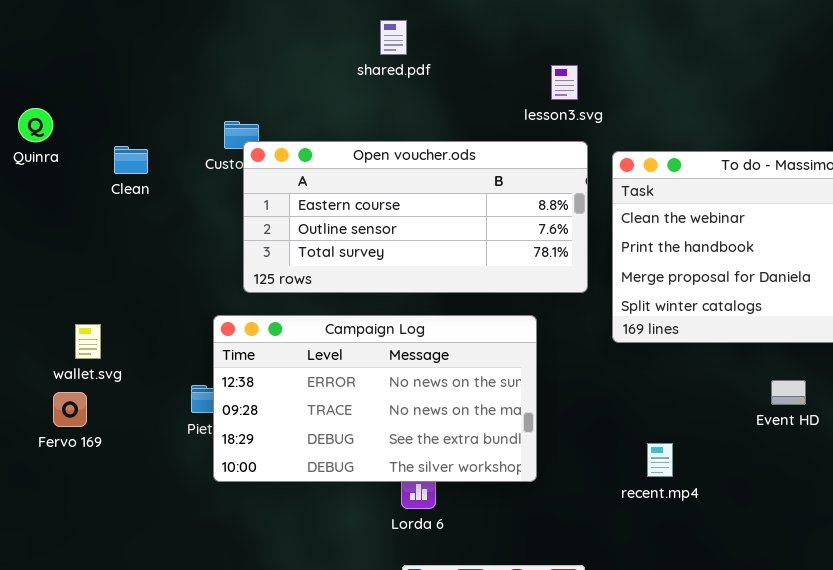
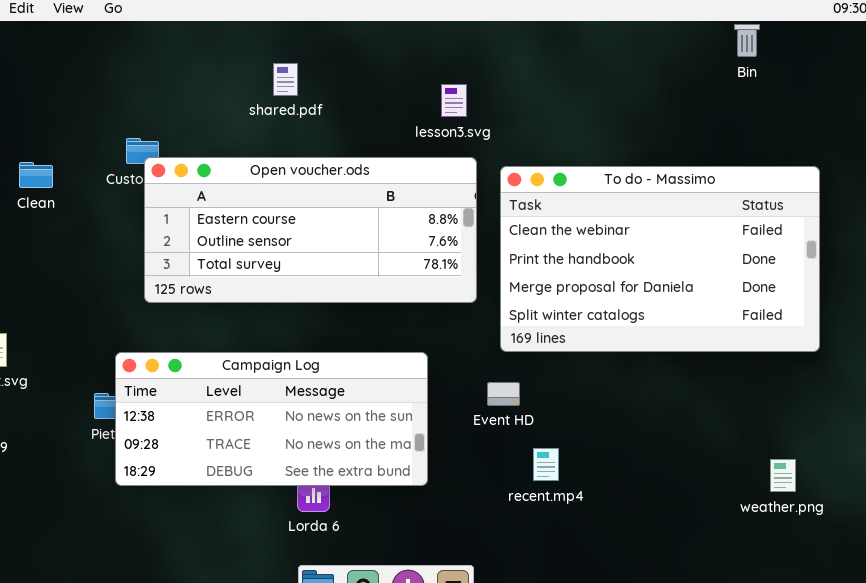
shared.pdf: [380,20,407,55] -> [273,63,298,96], moved
Campaign Log: [213,315,537,482] -> [115,352,428,486], resized
Event HD: [771,380,806,405] -> [487,382,520,406], moved

